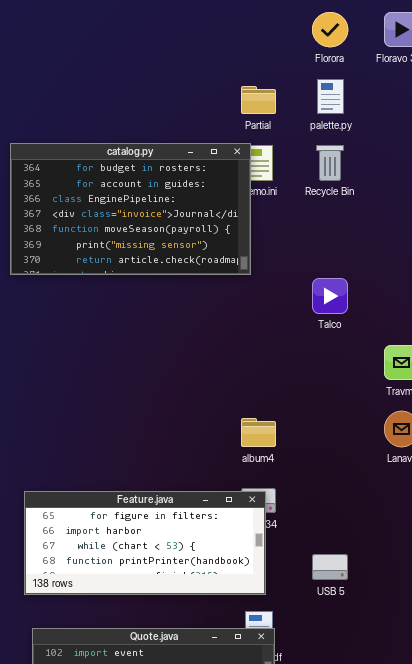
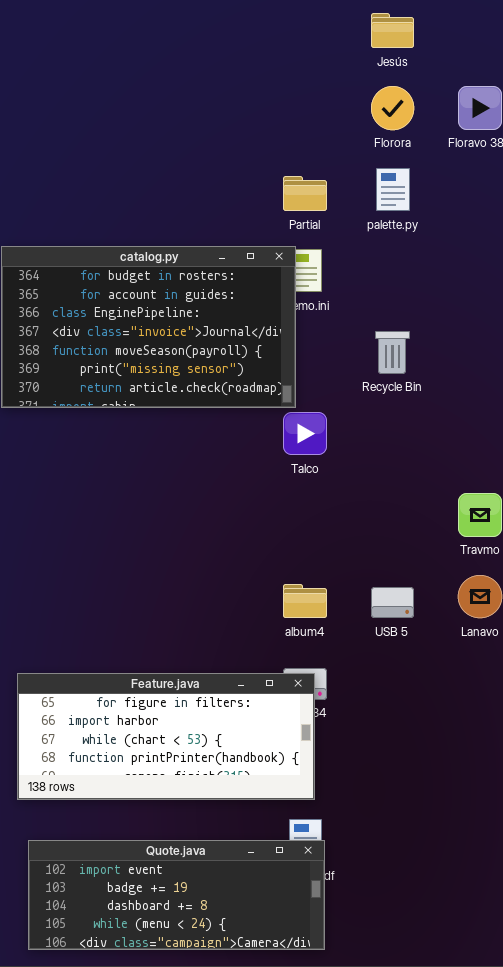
Recycle Bin: [316,145,344,181] -> [375,331,410,374], moved
Talco: [312,278,348,314] -> [283,412,327,455], moved
USB 5: [312,554,348,580] -> [371,587,414,618], moved

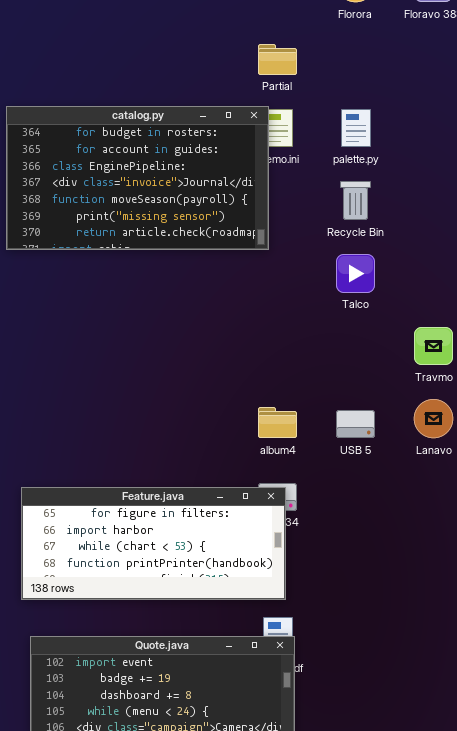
palette.py: [376,168,410,211] -> [341,109,371,147], moved
Talco: [283,412,327,455] -> [336,254,375,293], moved

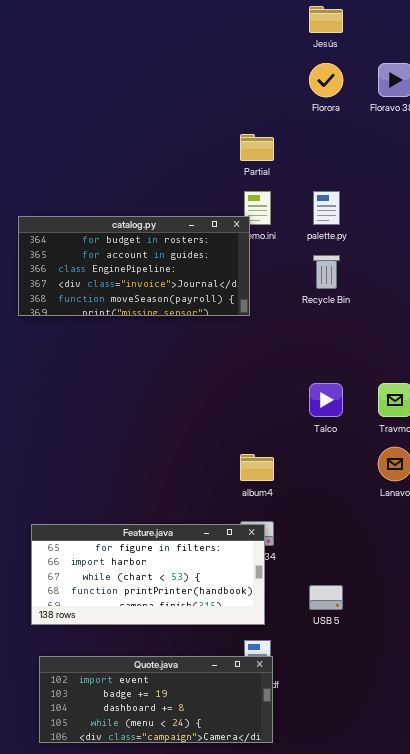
catalog.py: [6,106,269,250] -> [18,216,250,316], resized
Talco: [336,254,375,293] -> [309,383,343,417], moved
USB 5: [336,410,375,438] -> [309,585,343,610], moved

